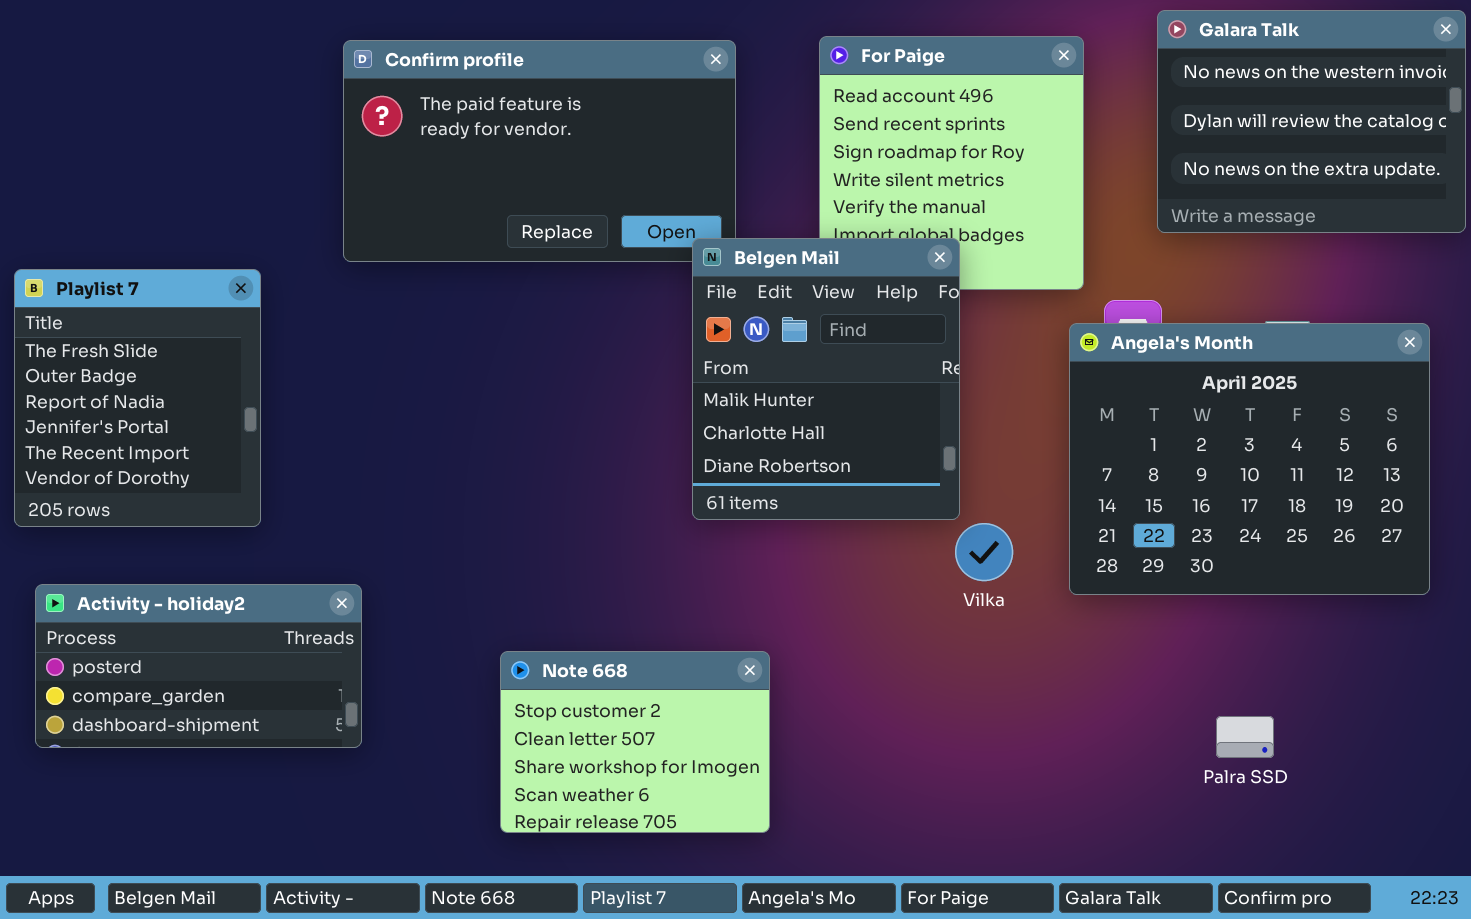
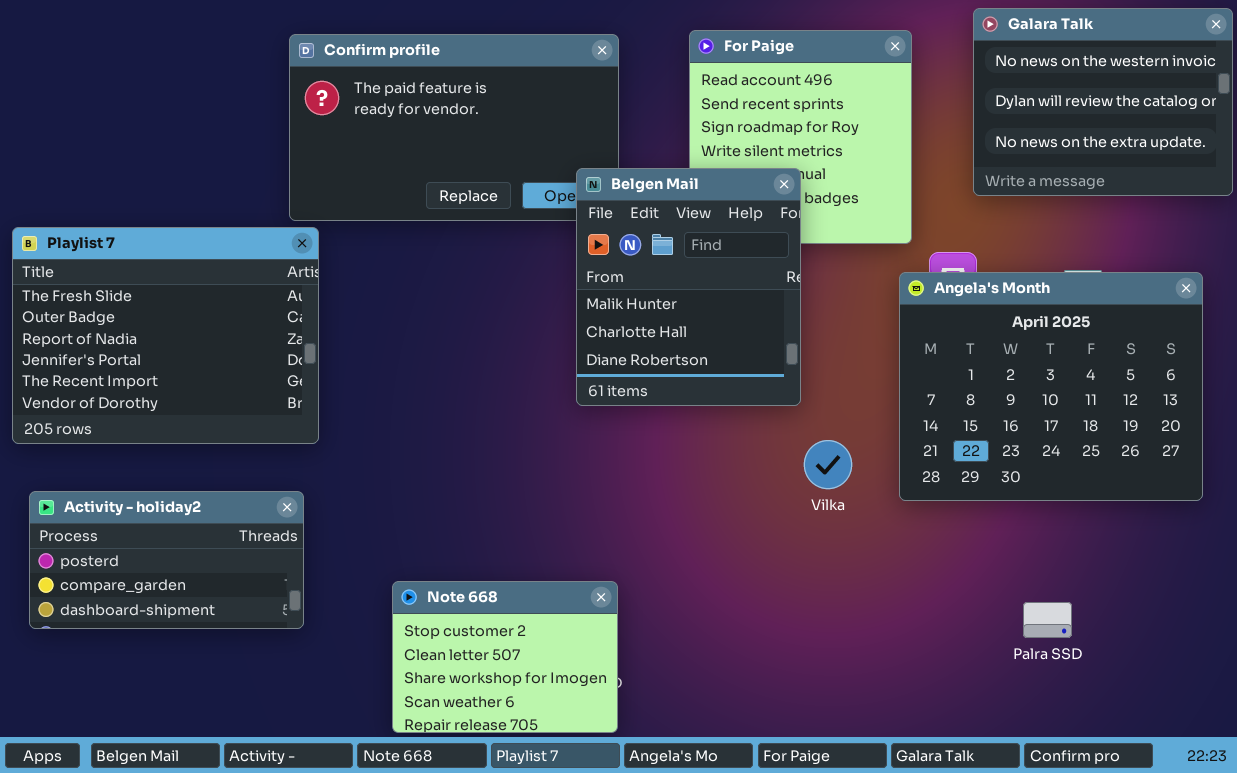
Belgen Mail: [692,238,960,520] -> [576,168,801,406], moved
Playlist 7: [14,269,261,527] -> [12,227,319,444], resized
Note 668: [500,651,770,833] -> [392,581,618,733], moved

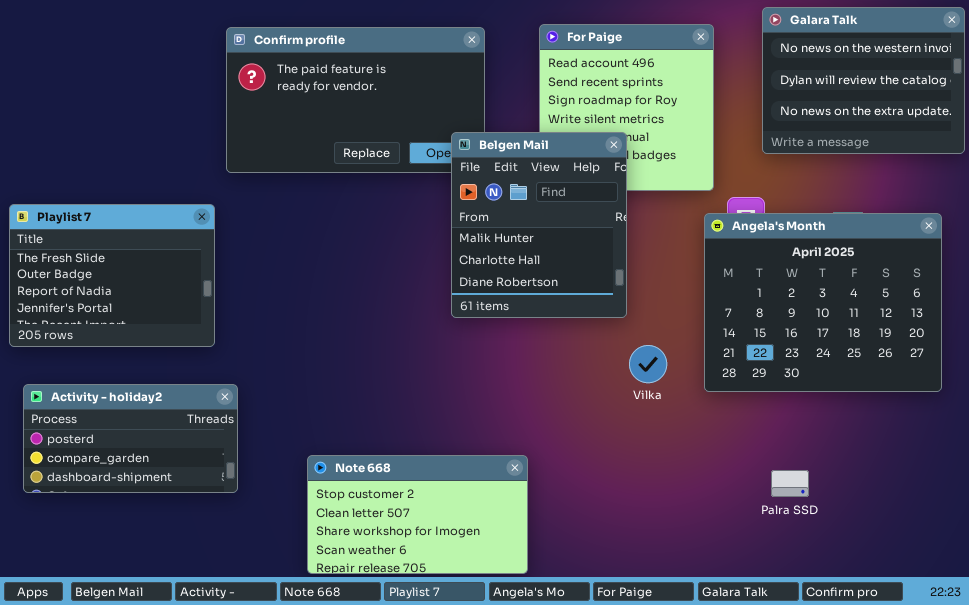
Playlist 7: [12,227,319,444] -> [9,204,215,347], resized
Note 668: [392,581,618,733] -> [307,455,528,574], resized
Palra SSD: [1023,602,1072,638] -> [771,470,809,497], moved

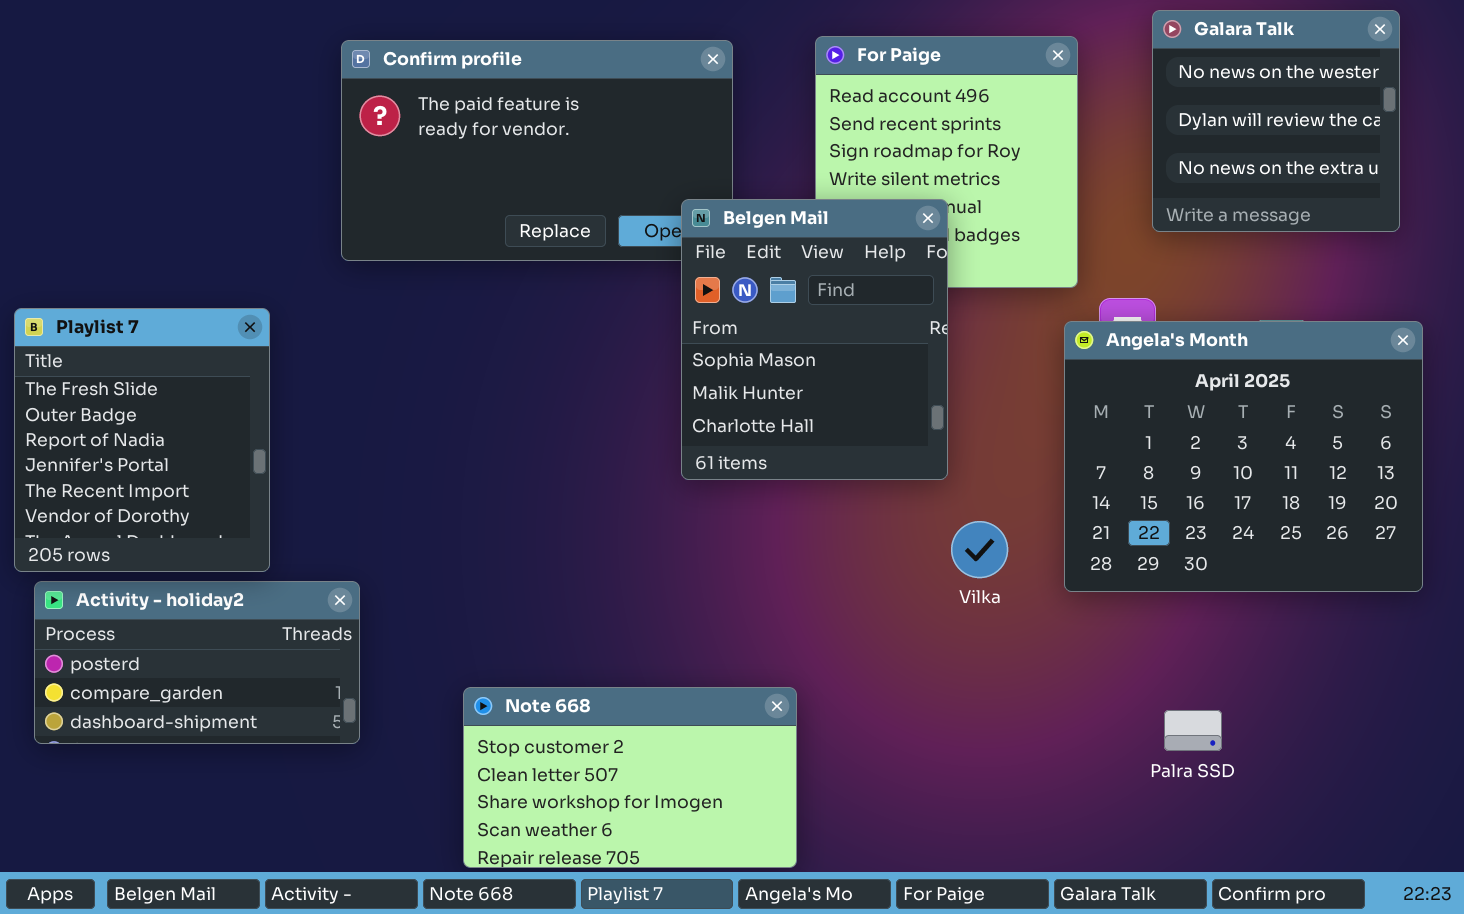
Galara Talk: [762,7,965,154] -> [1152,10,1400,232], resized
Belgen Mail: [451,132,627,318] -> [681,199,948,480], scrolled up 1 row
Playlist 7: [9,204,215,347] -> [14,308,270,572], resized

